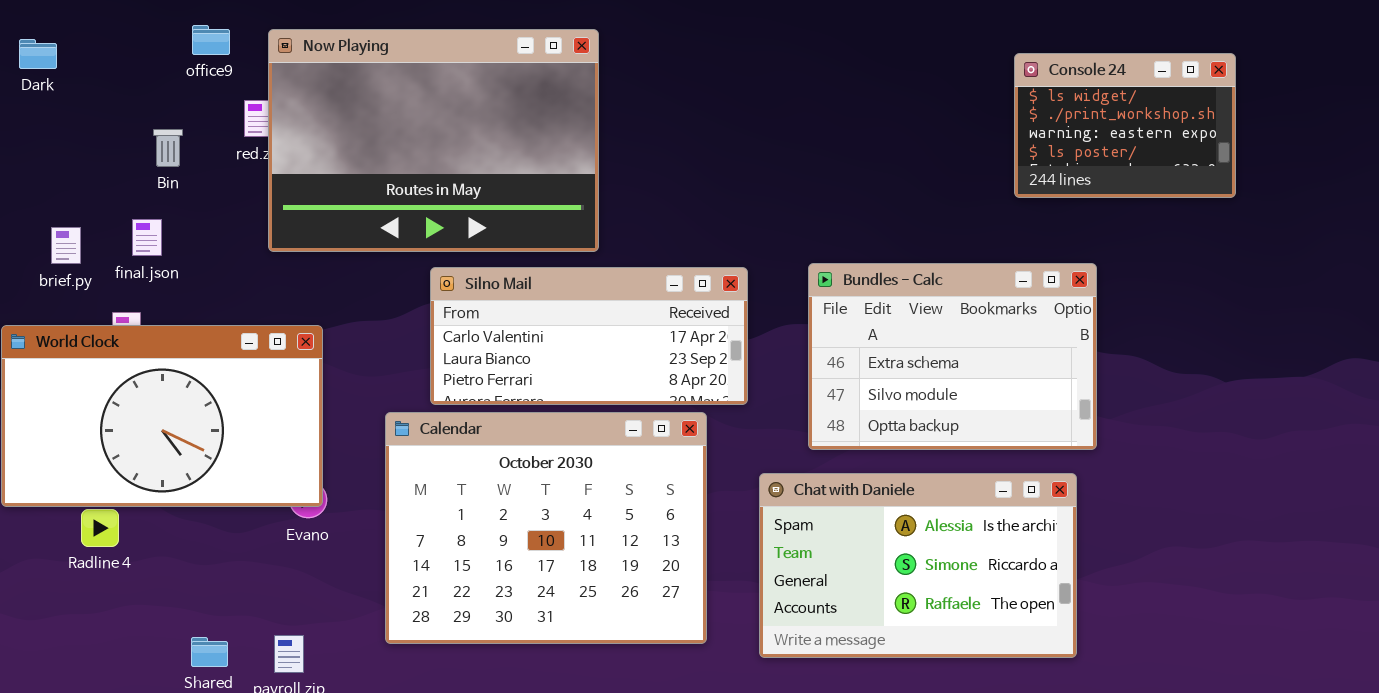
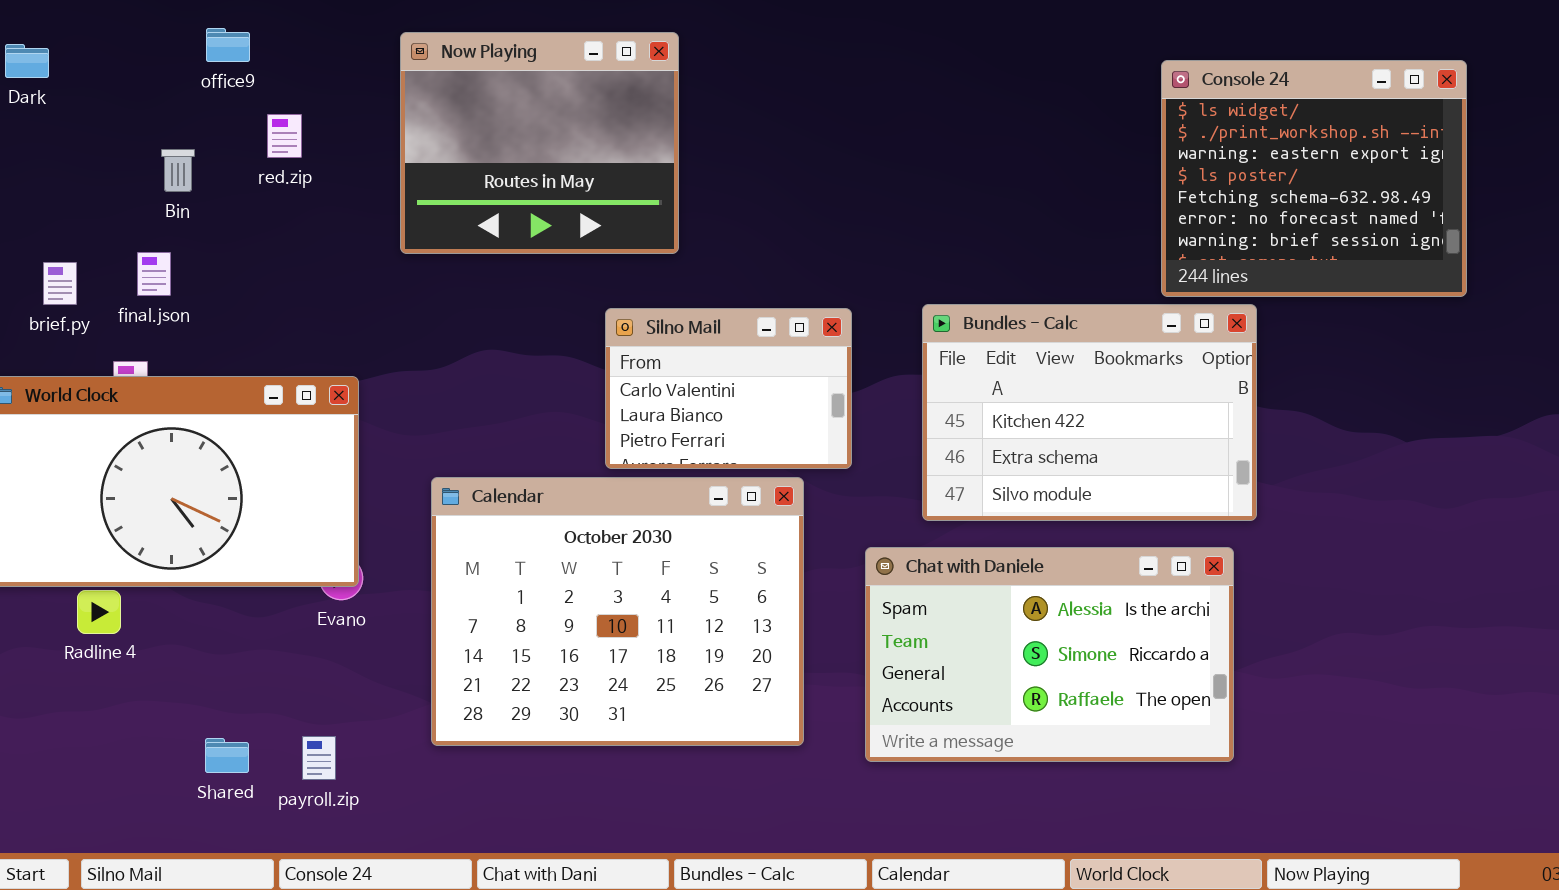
Now Playing: [268,29,599,252] -> [400,32,679,254], resized
Console 24: [1014,53,1236,198] -> [1161,60,1467,297], resized
Bundles - Calc: [808,263,1097,450] -> [922,304,1257,521], scrolled up 1 row
Silno Mail: [430,267,748,405] -> [605,308,852,469], resized

